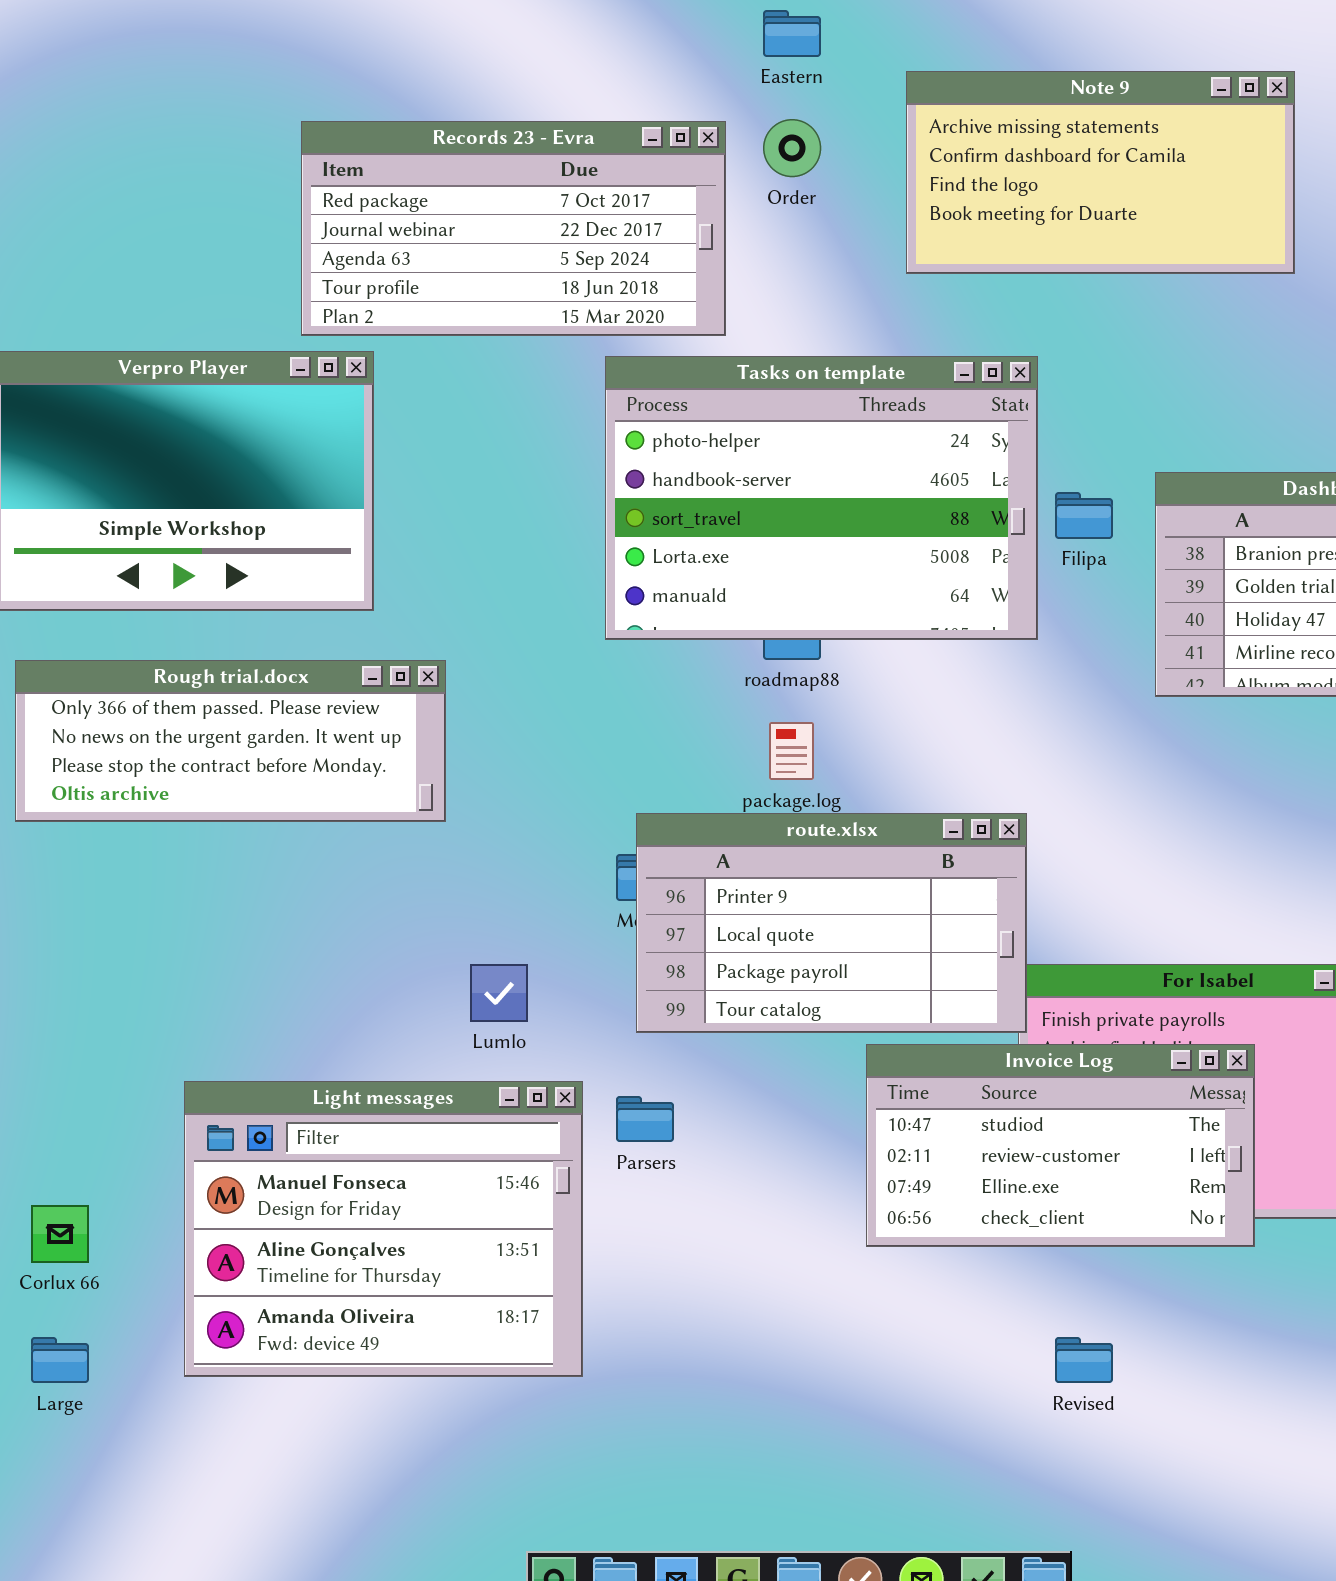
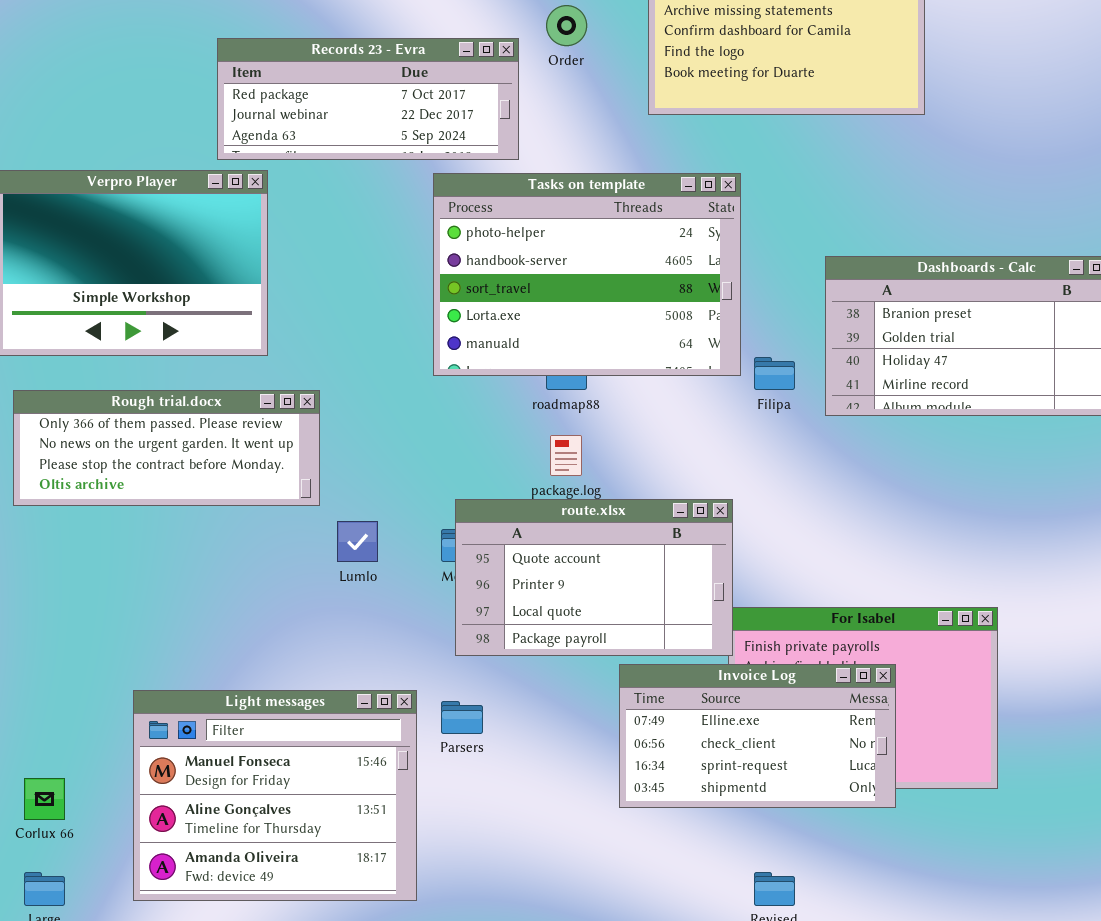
Records 23 - Evra: [301,121,726,336] -> [217,38,519,160], resized
Filipa: [1055,492,1113,539] -> [754,357,795,390], moved
route.xlsx: [636,813,1027,1033] -> [455,499,733,656], scrolled up 1 row
Lumlo: [470,964,528,1022] -> [337,521,378,562], moved
Invoice Log: [866,1044,1255,1247] -> [619,664,896,808], scrolled down 2 rows

